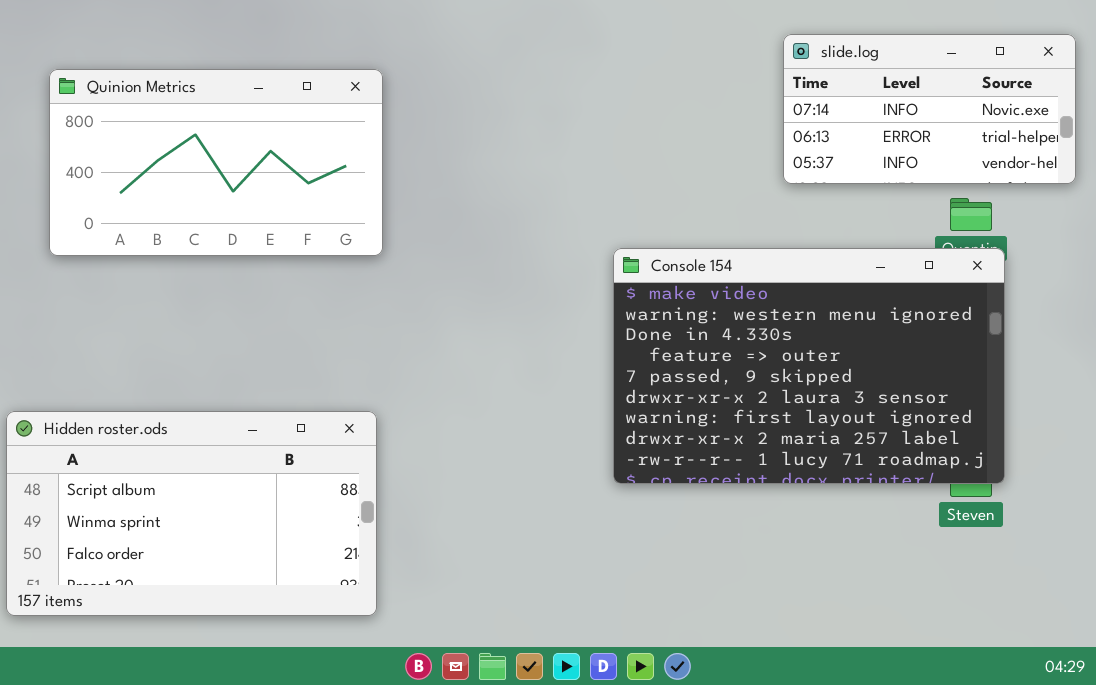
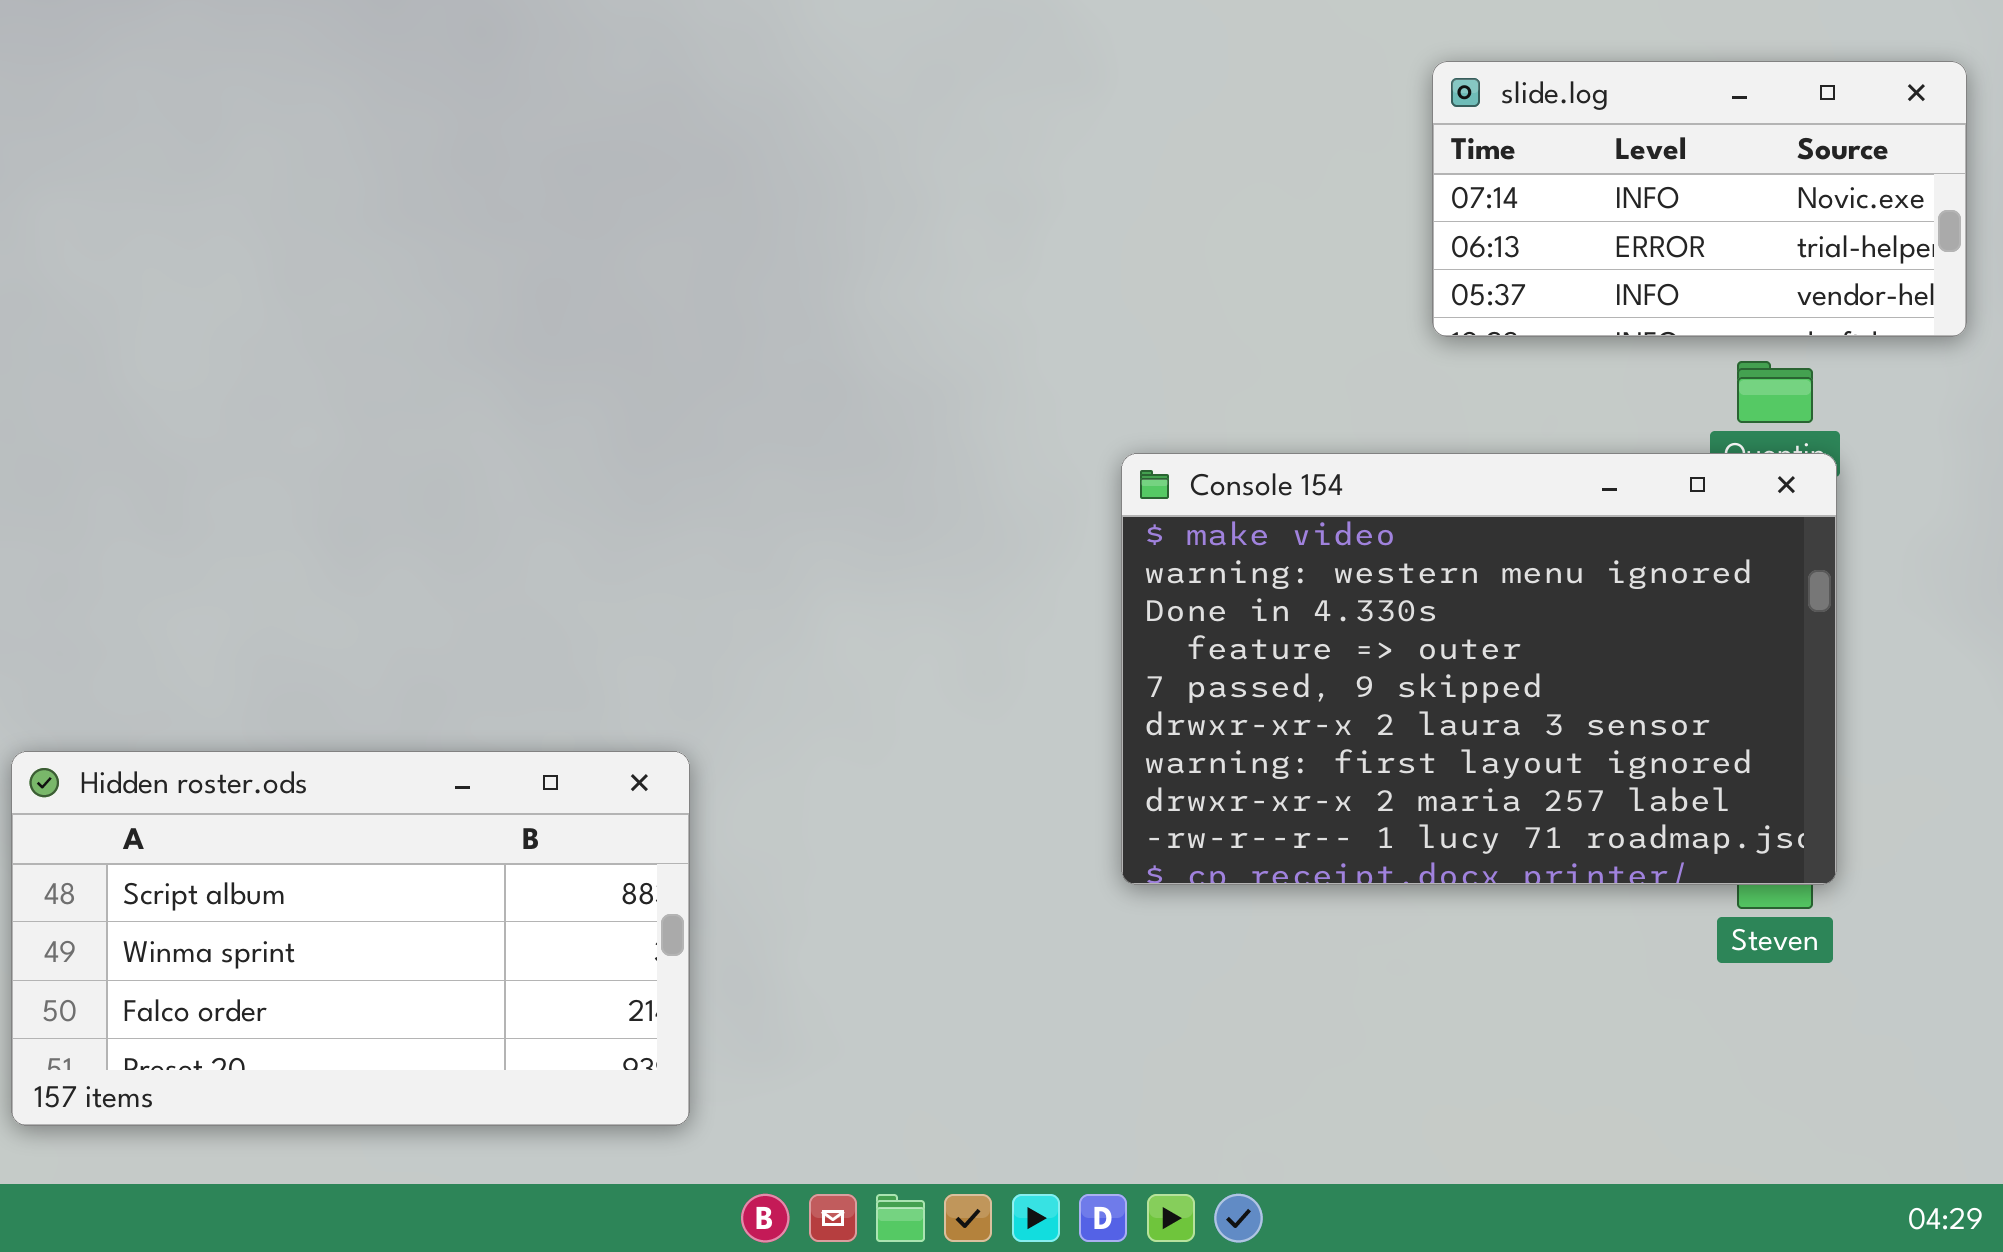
Quinion Metrics: [49,69,383,256] -> none, closed

